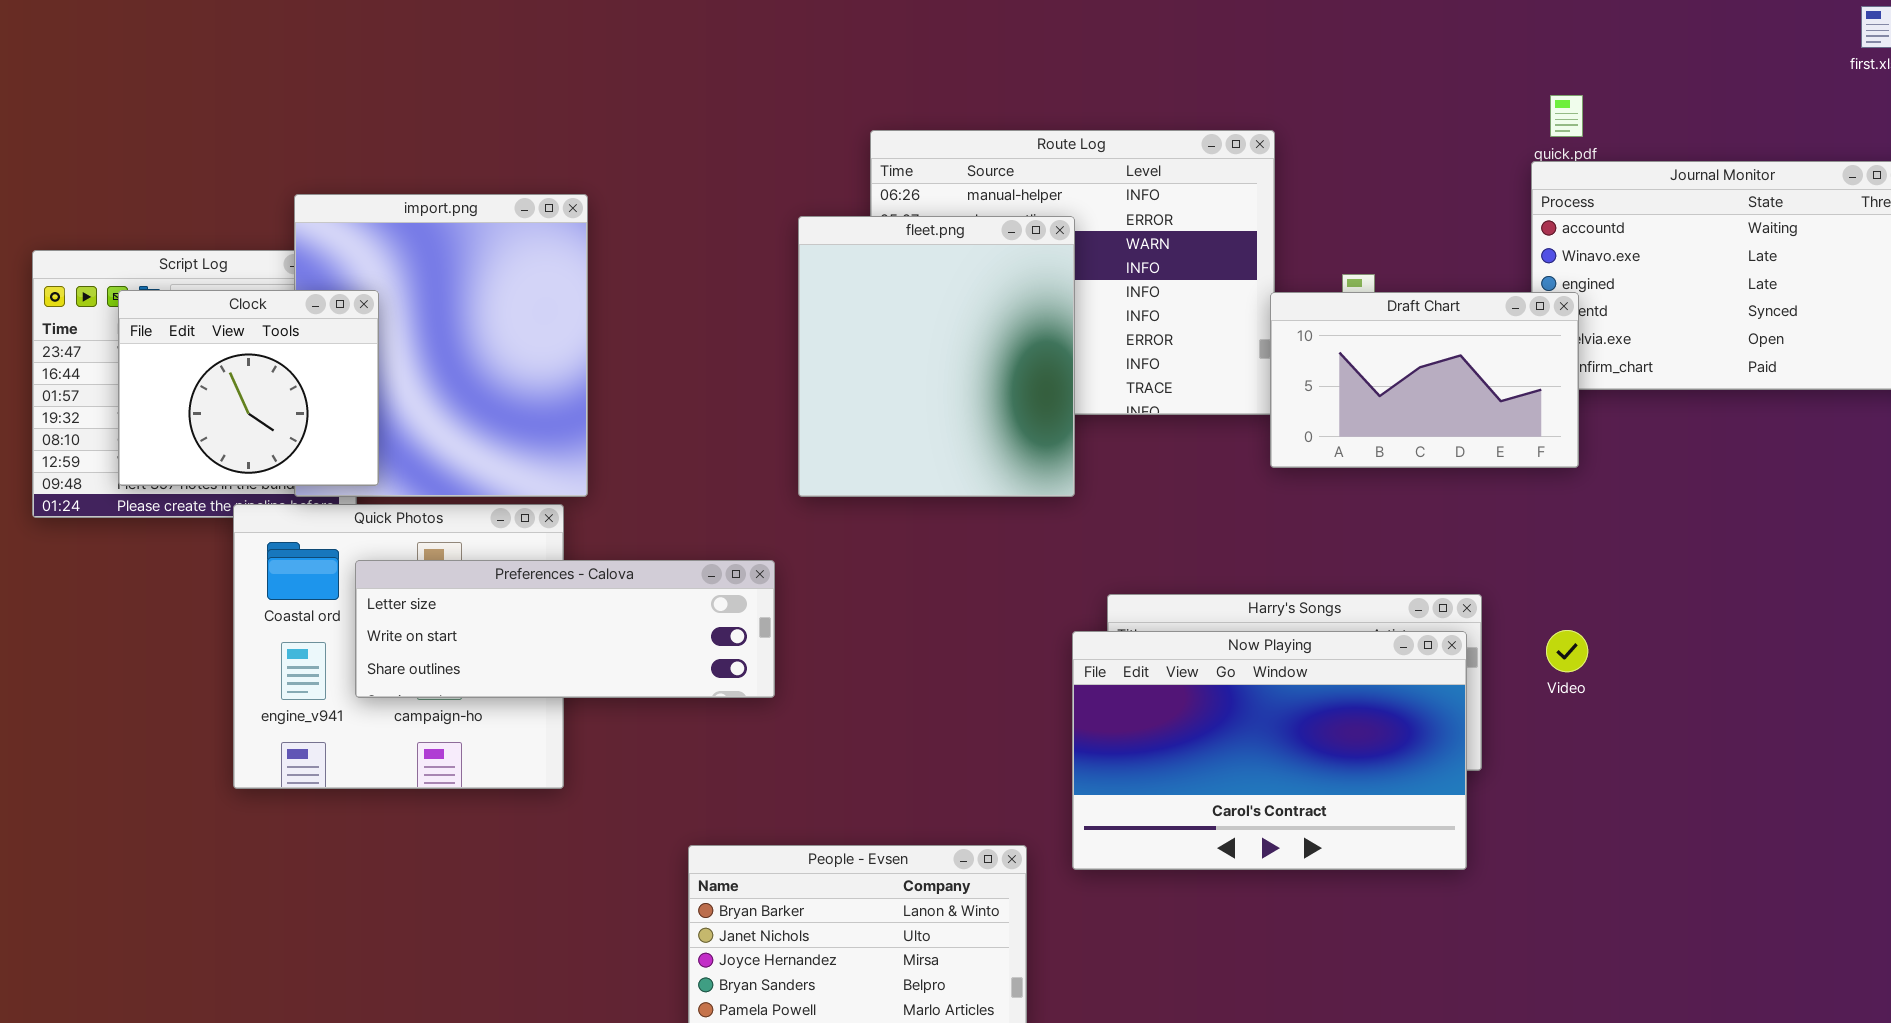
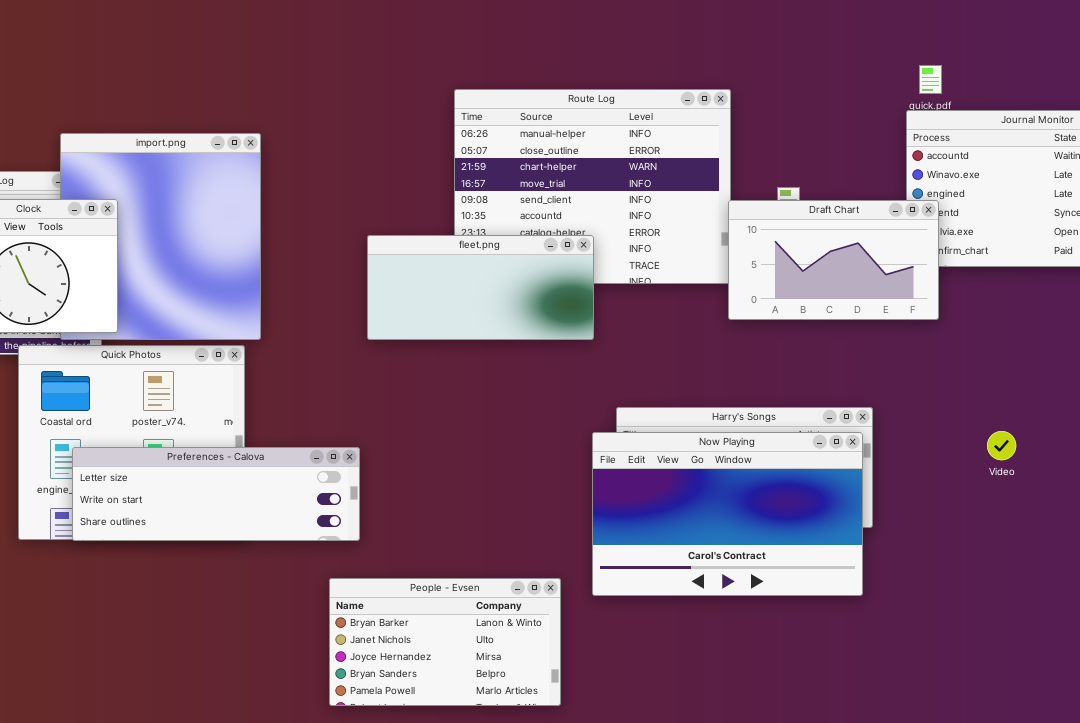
fleet.png: [798,216,1075,497] -> [367,235,594,340], resized
Preferences - Calova: [355,560,775,698] -> [72,447,360,541], moved
Video: [1546,630,1588,672] -> [987,431,1016,460], moved

